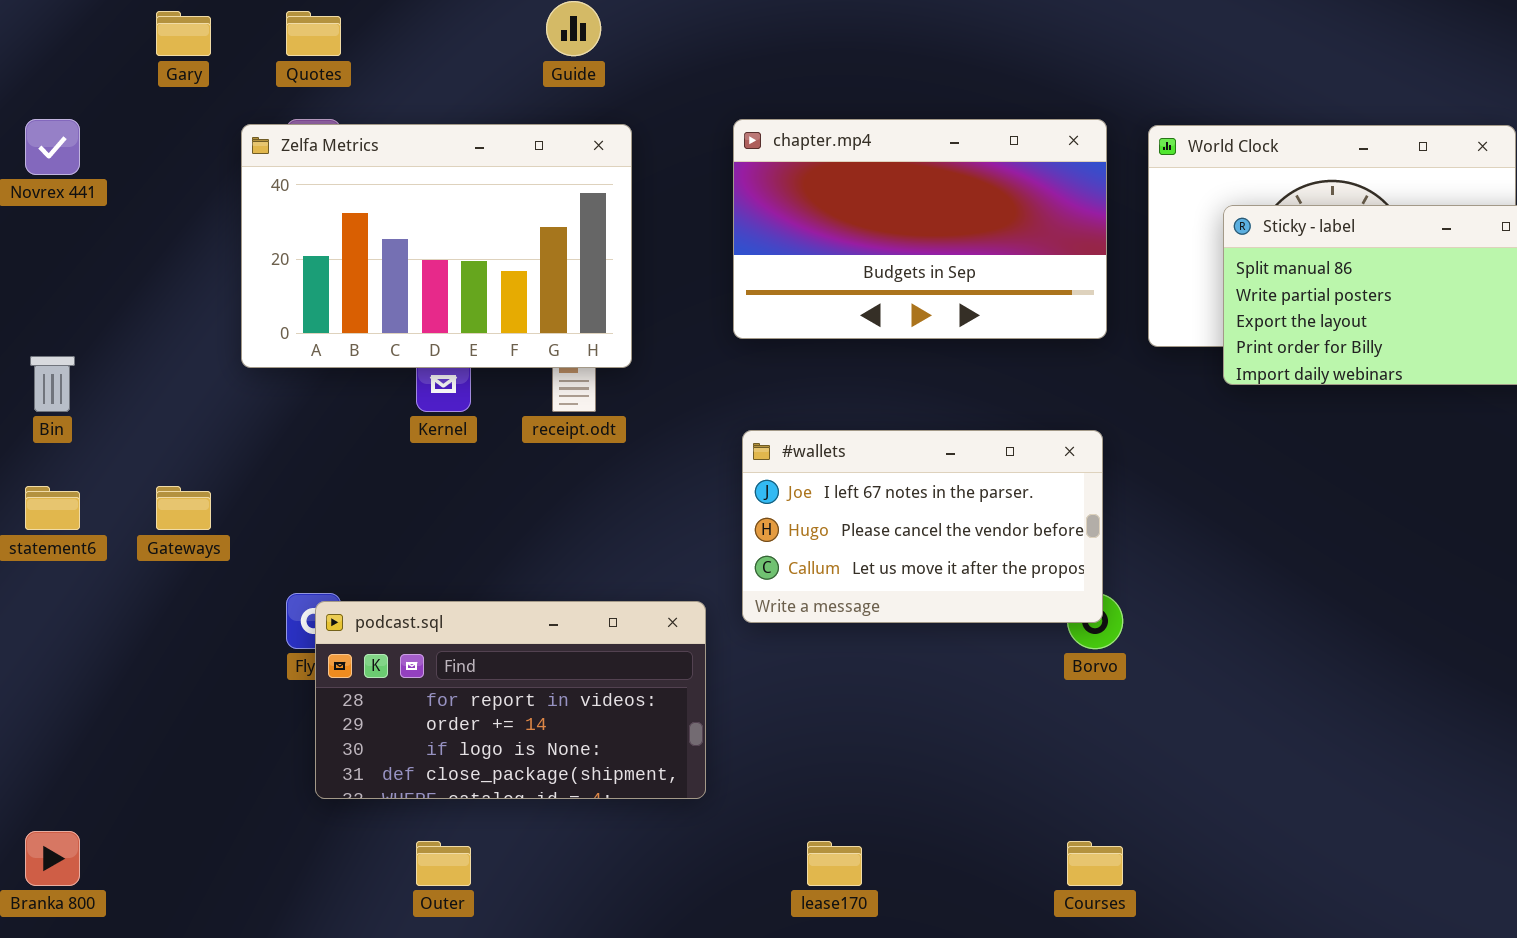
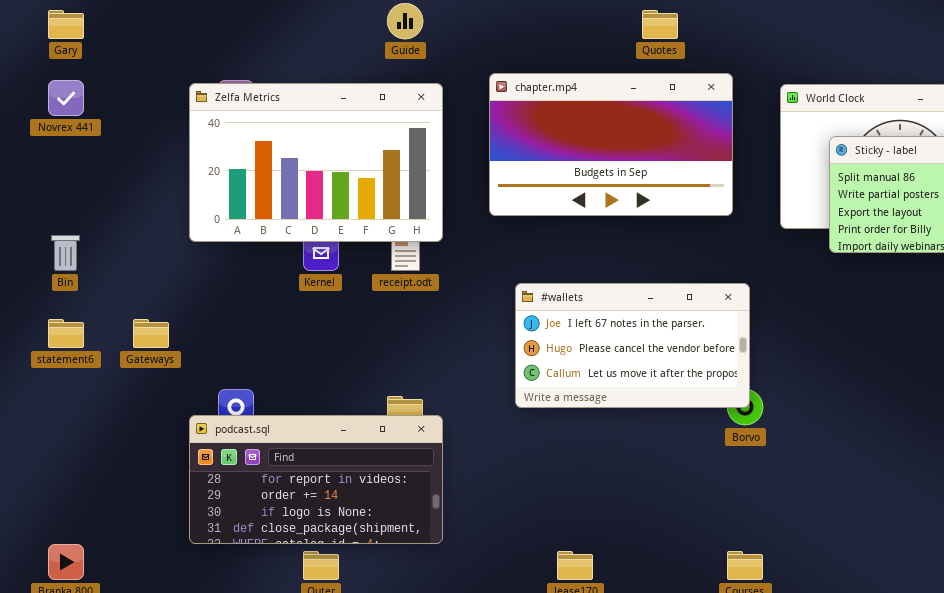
Gary: [156,11,211,56] -> [48,10,84,39], moved
Quotes: [286,11,341,56] -> [642,10,678,39], moved
chapter.mp4: [733,119,1107,339] -> [489,73,733,216], moved
podcast.sql: [315,601,706,799] -> [189,415,443,544], moved

